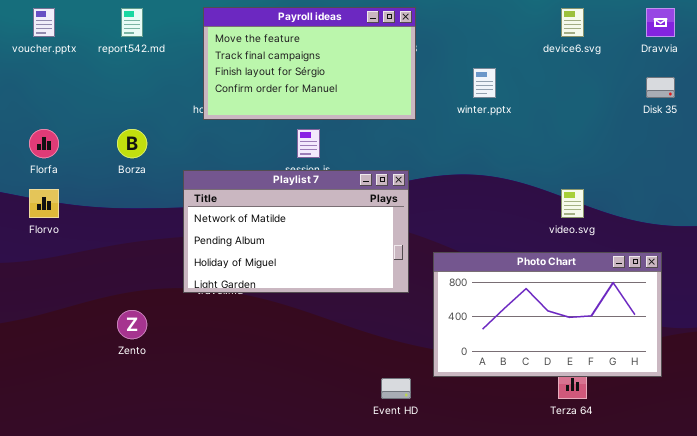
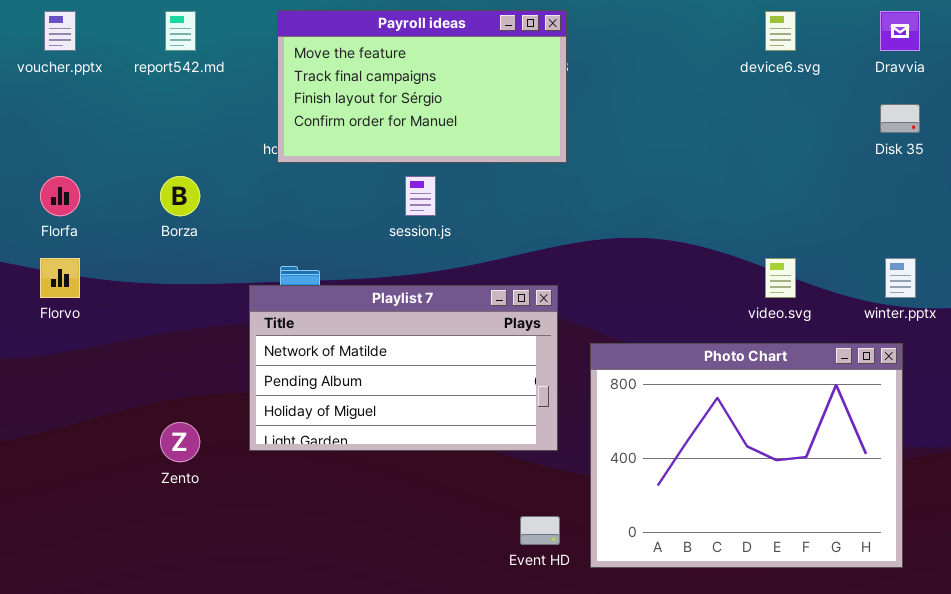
winter.pptx: [473,68,496,98] -> [885,258,916,298], moved
Playlist 7: [183,170,409,293] -> [249,285,558,451], moved
Photo Chart: [433,252,662,377] -> [590,343,903,568], resized

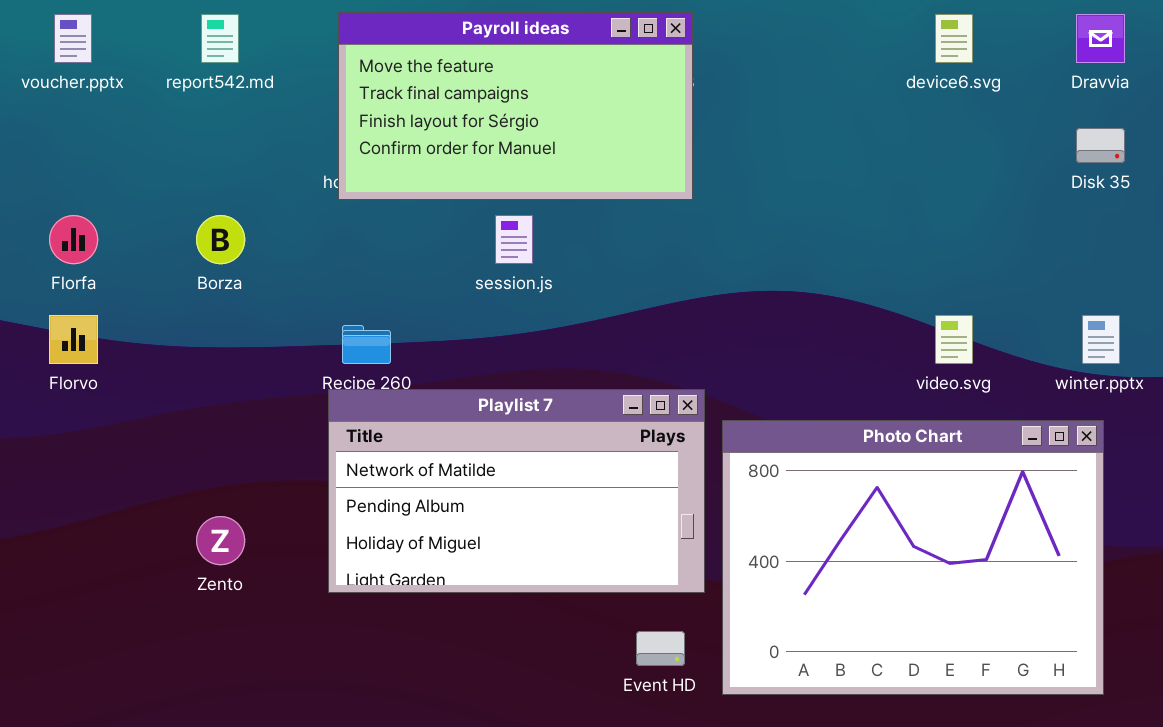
Playlist 7: [249,285,558,451] -> [328,389,705,593], moved

